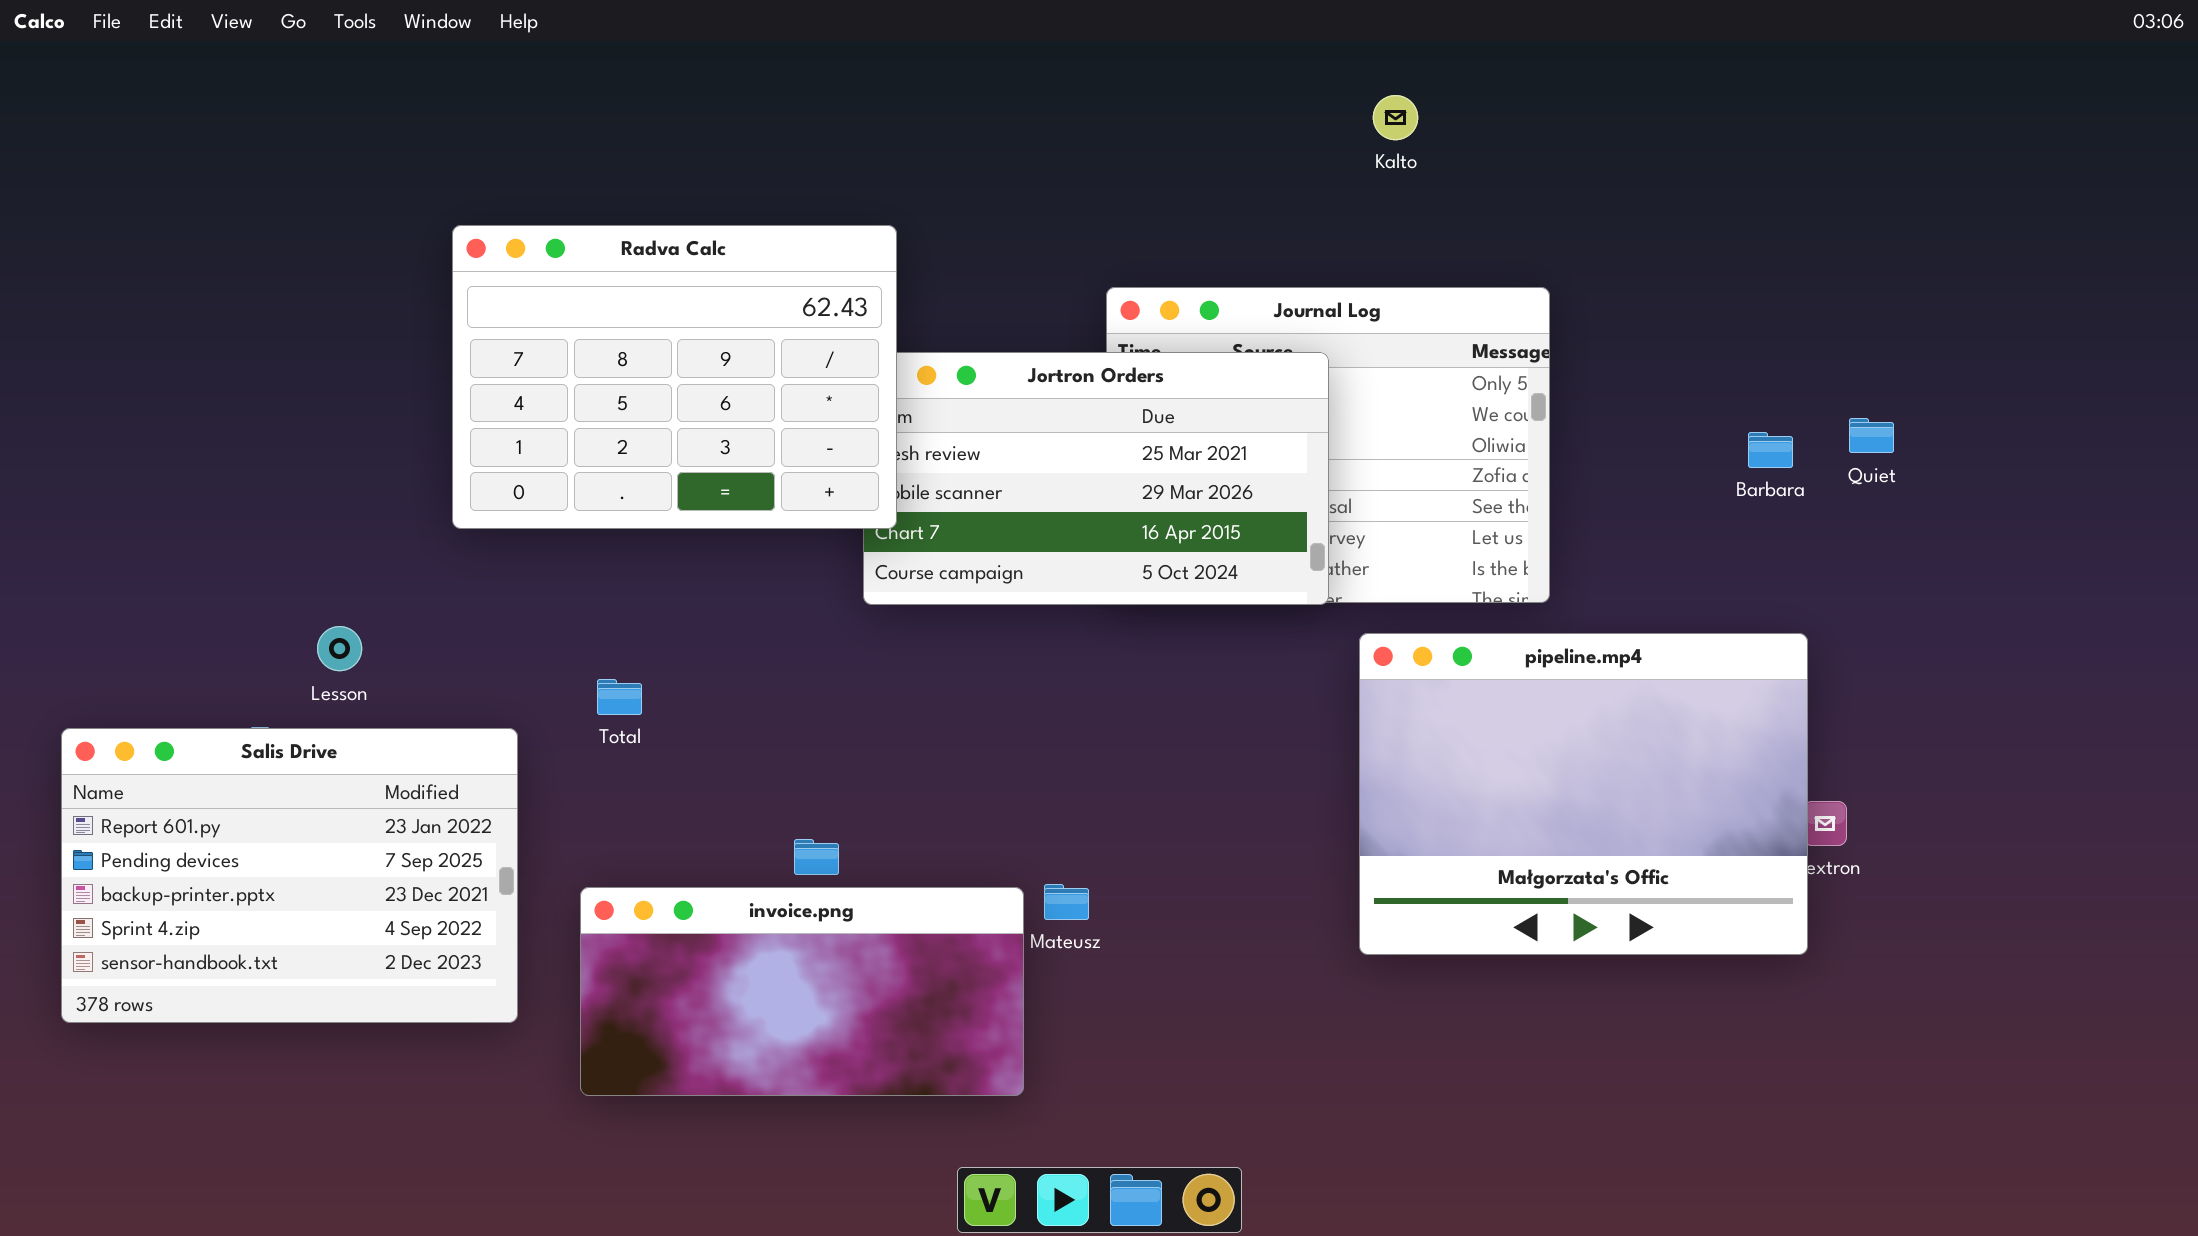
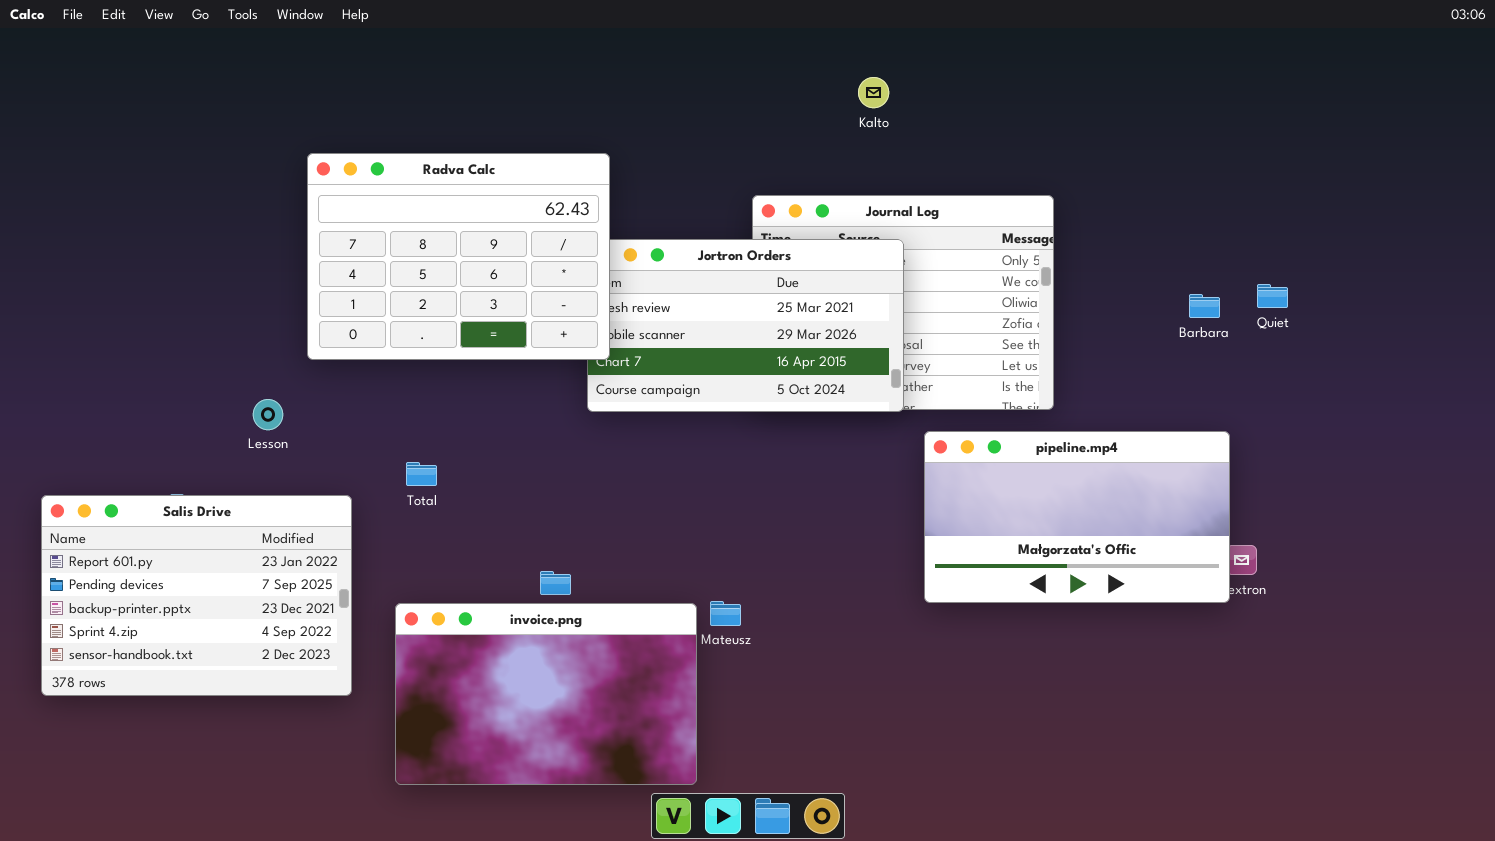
Kalto: [1373,95,1418,140] -> [858,77,889,108], moved
Lesson: [317,626,362,671] -> [253,399,283,430], moved
pipeline.mp4: [1359,633,1808,955] -> [924,431,1230,603], resized
invoice.png: [580,887,1024,1096] -> [395,603,697,785], resized

